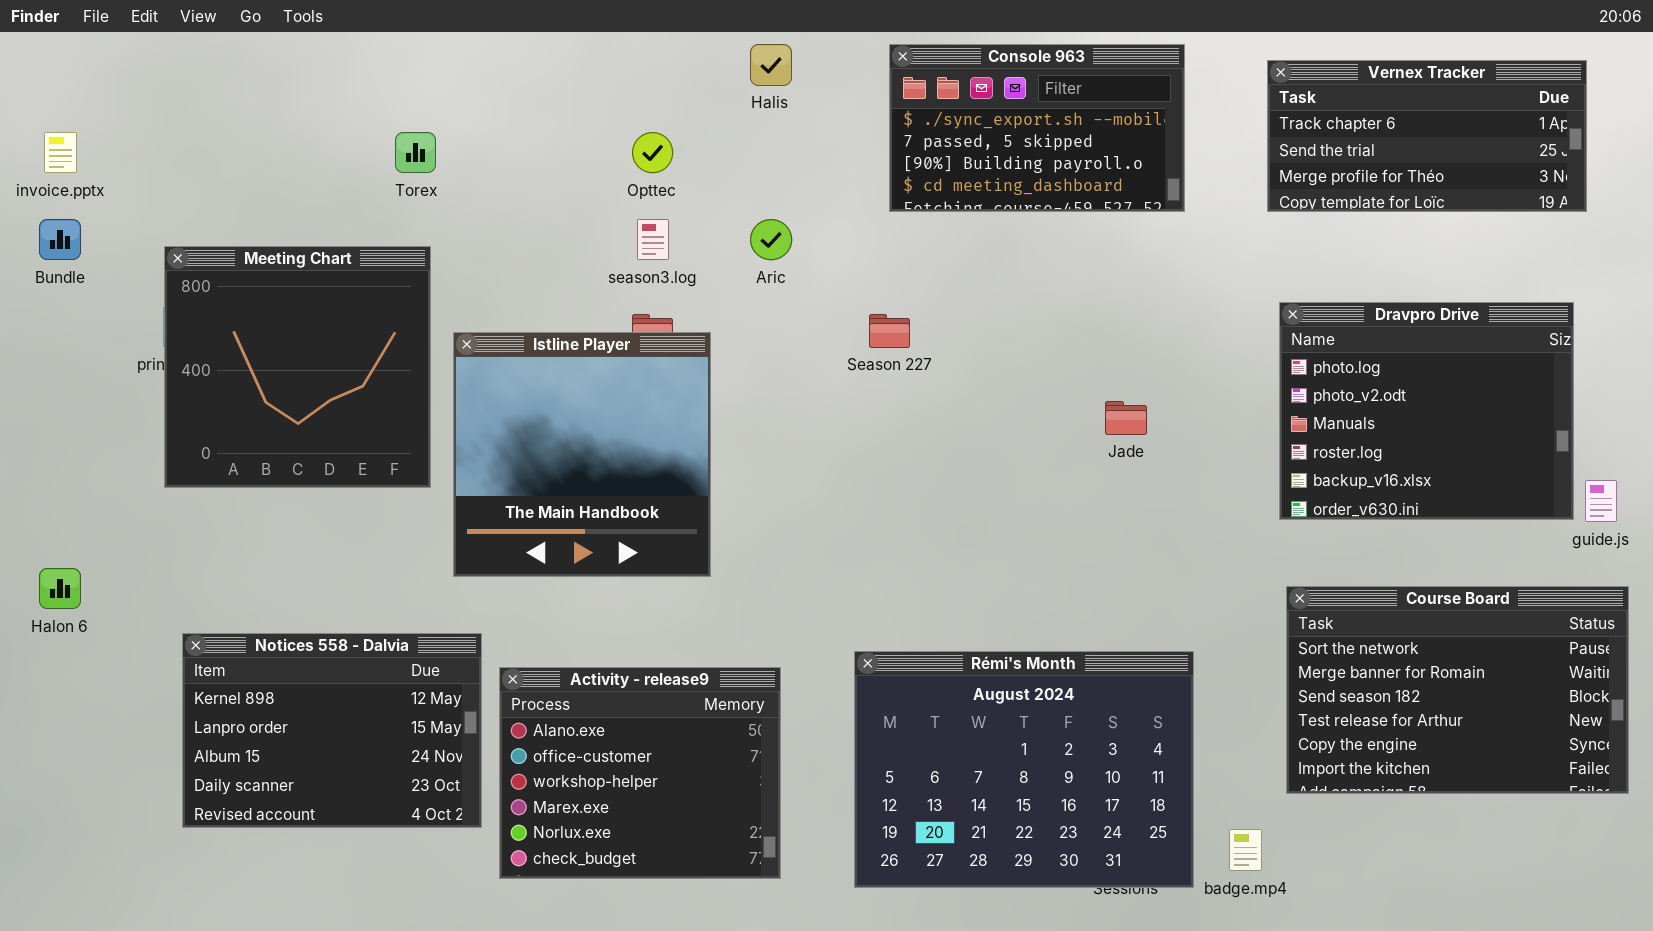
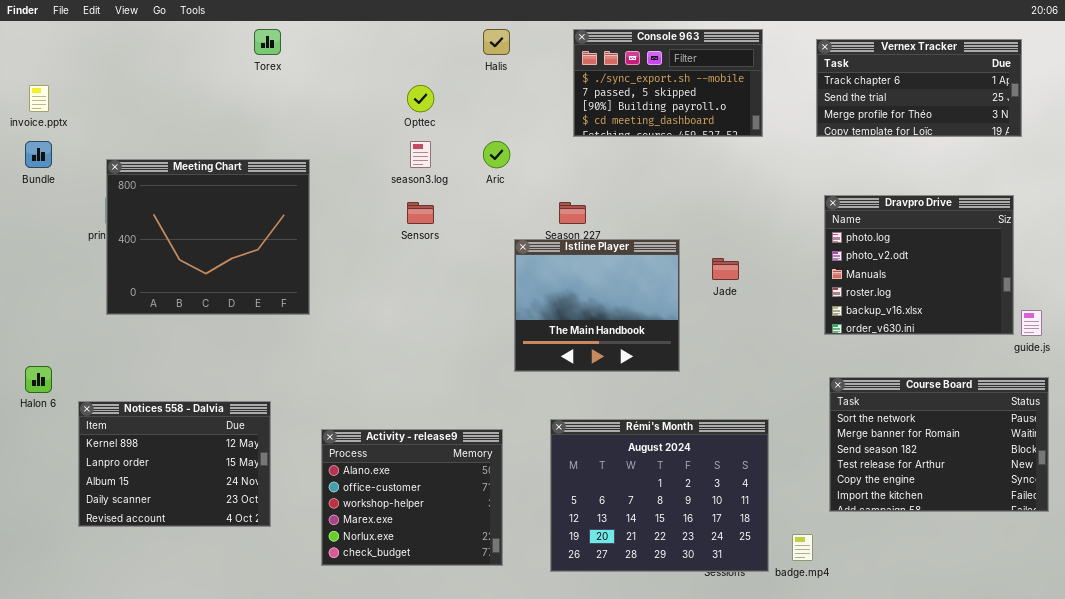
Torex: [395,132,436,173] -> [254,29,281,55], moved
Meeting Chart: [164,246,431,488] -> [106,159,310,315], resized
Istline Player: [453,332,711,577] -> [514,239,680,372], moved, resized
Notices 558 - Dalvia: [182,633,482,828] -> [78,401,271,527], moved

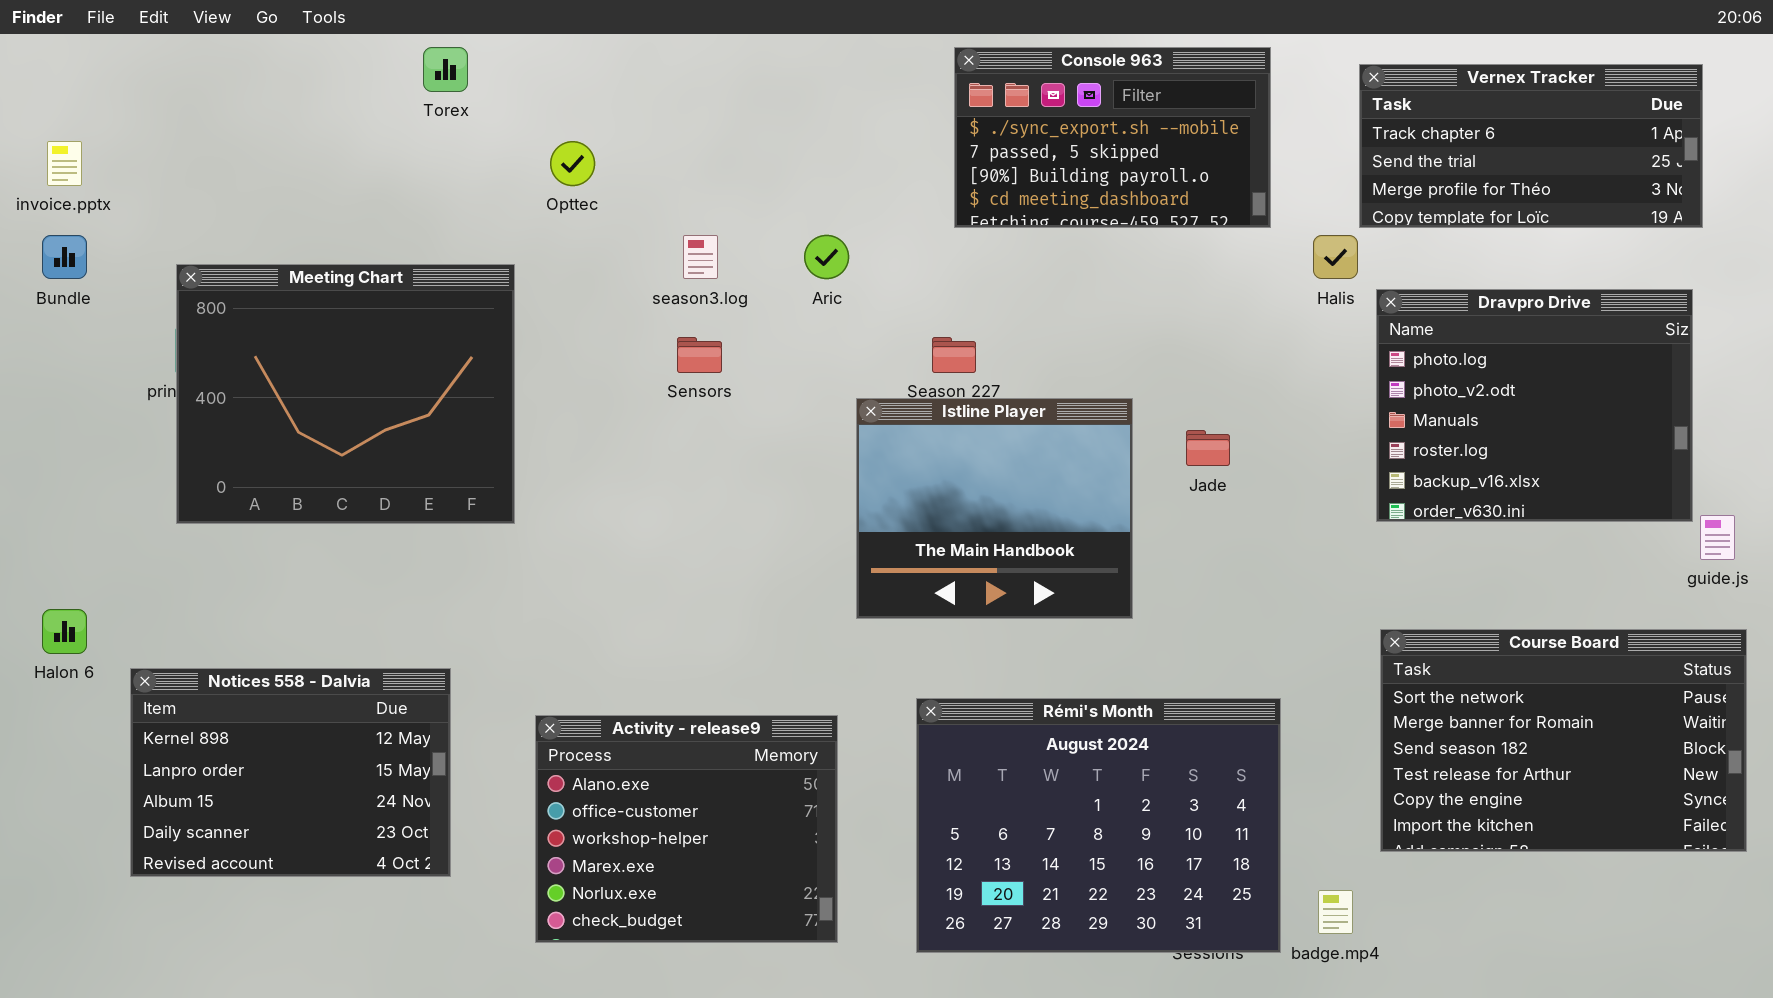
Halis: [483,29,510,55] -> [1313,235,1358,279], moved
Opttec: [407,85,434,112] -> [550,141,595,186], moved
Dravpro Drive: [824,195,1014,335] -> [1376,289,1693,522], moved

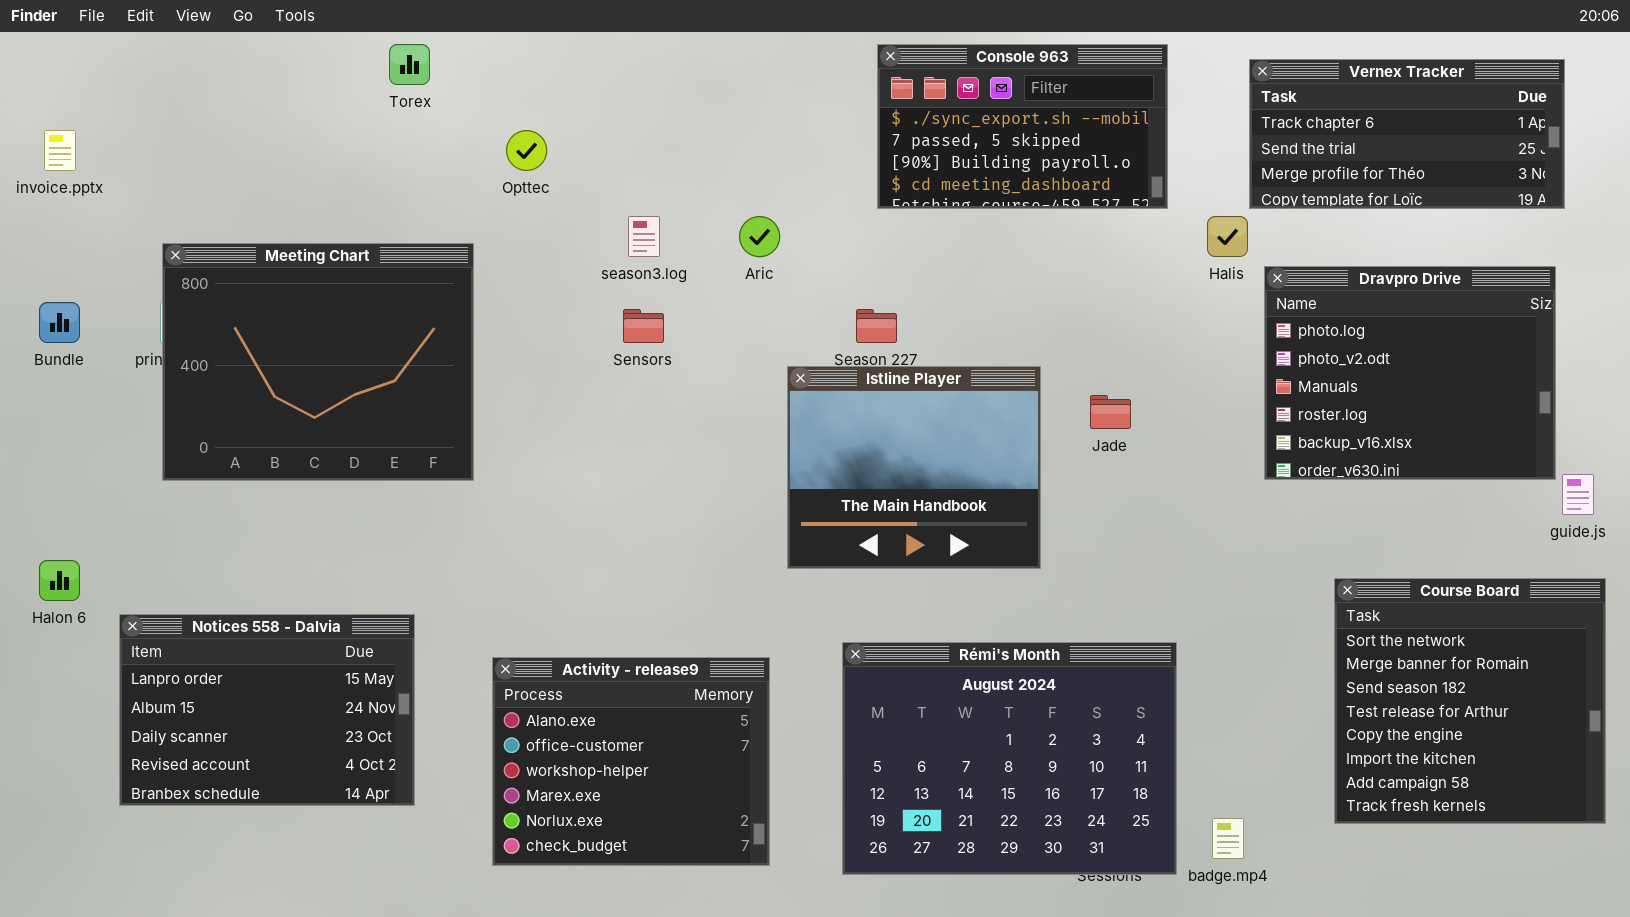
Bundle: [42,235,87,279] -> [39,302,80,343], moved
Course Board: [1380,629,1747,852] -> [1334,578,1606,824], resized
Notices 558 - Dalvia: [130,668,451,877] -> [119,614,415,806], scrolled down 1 row

